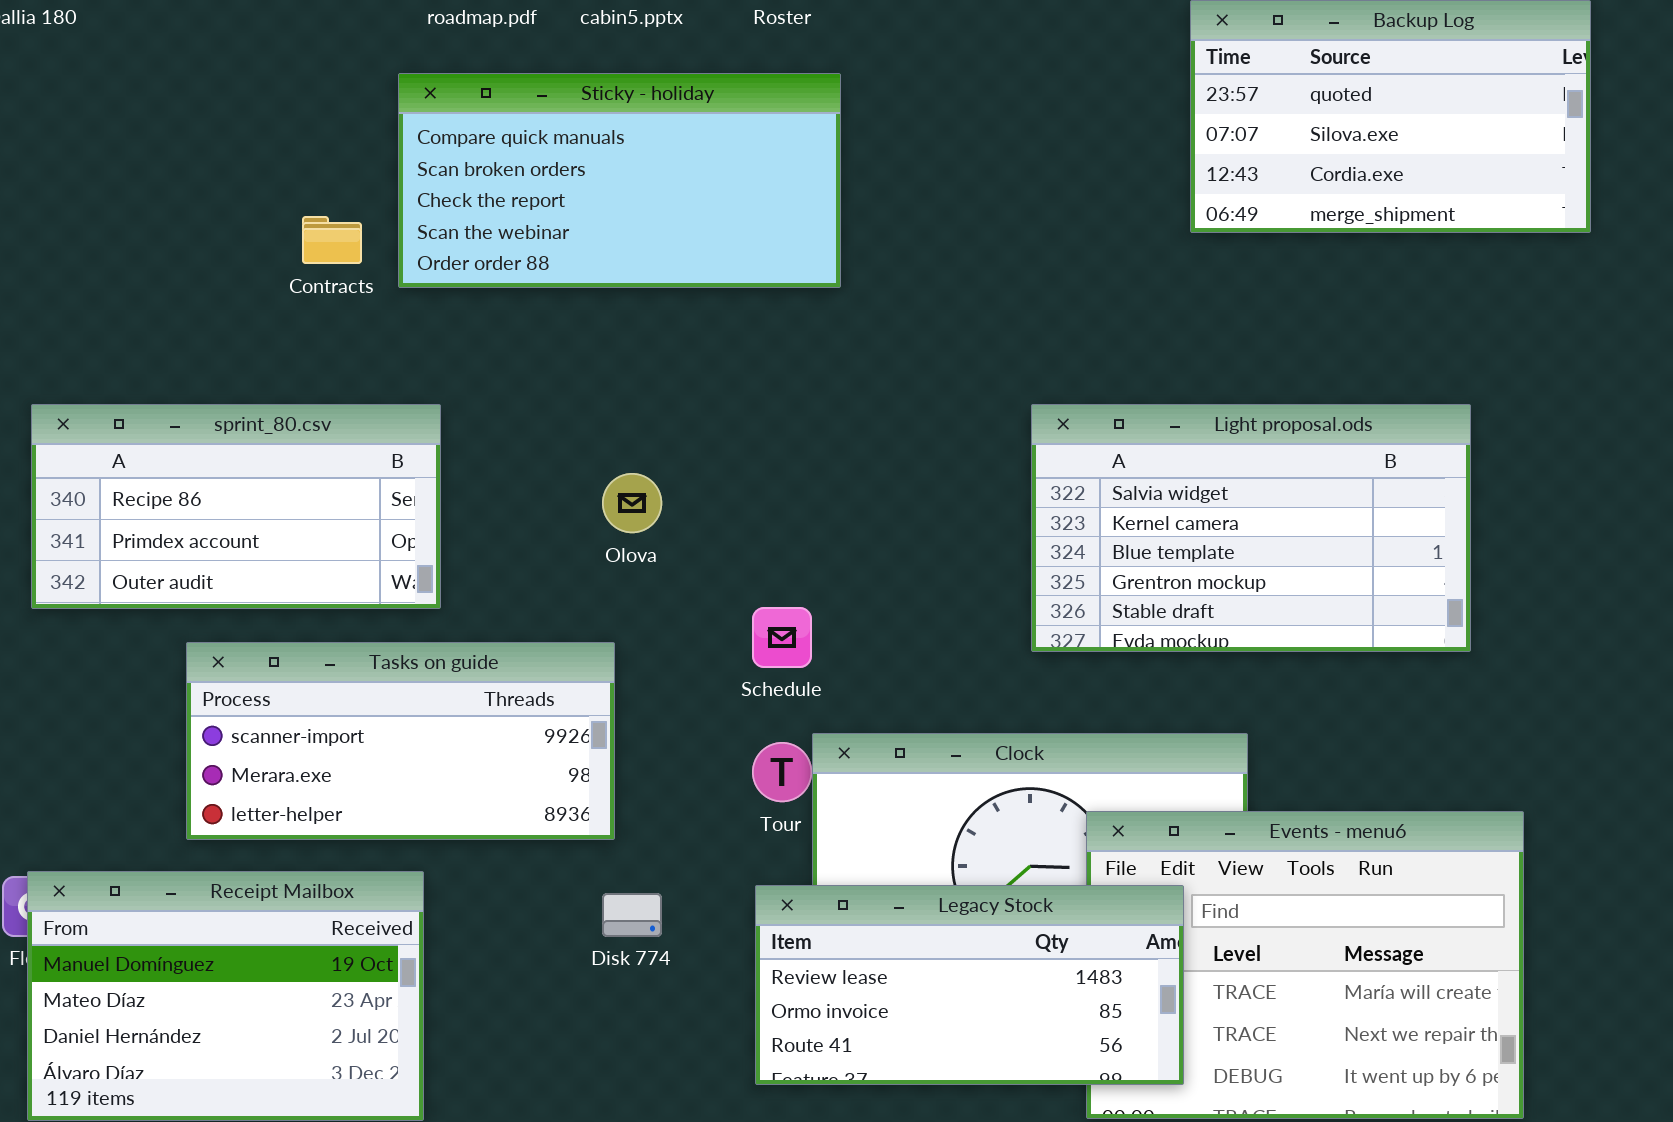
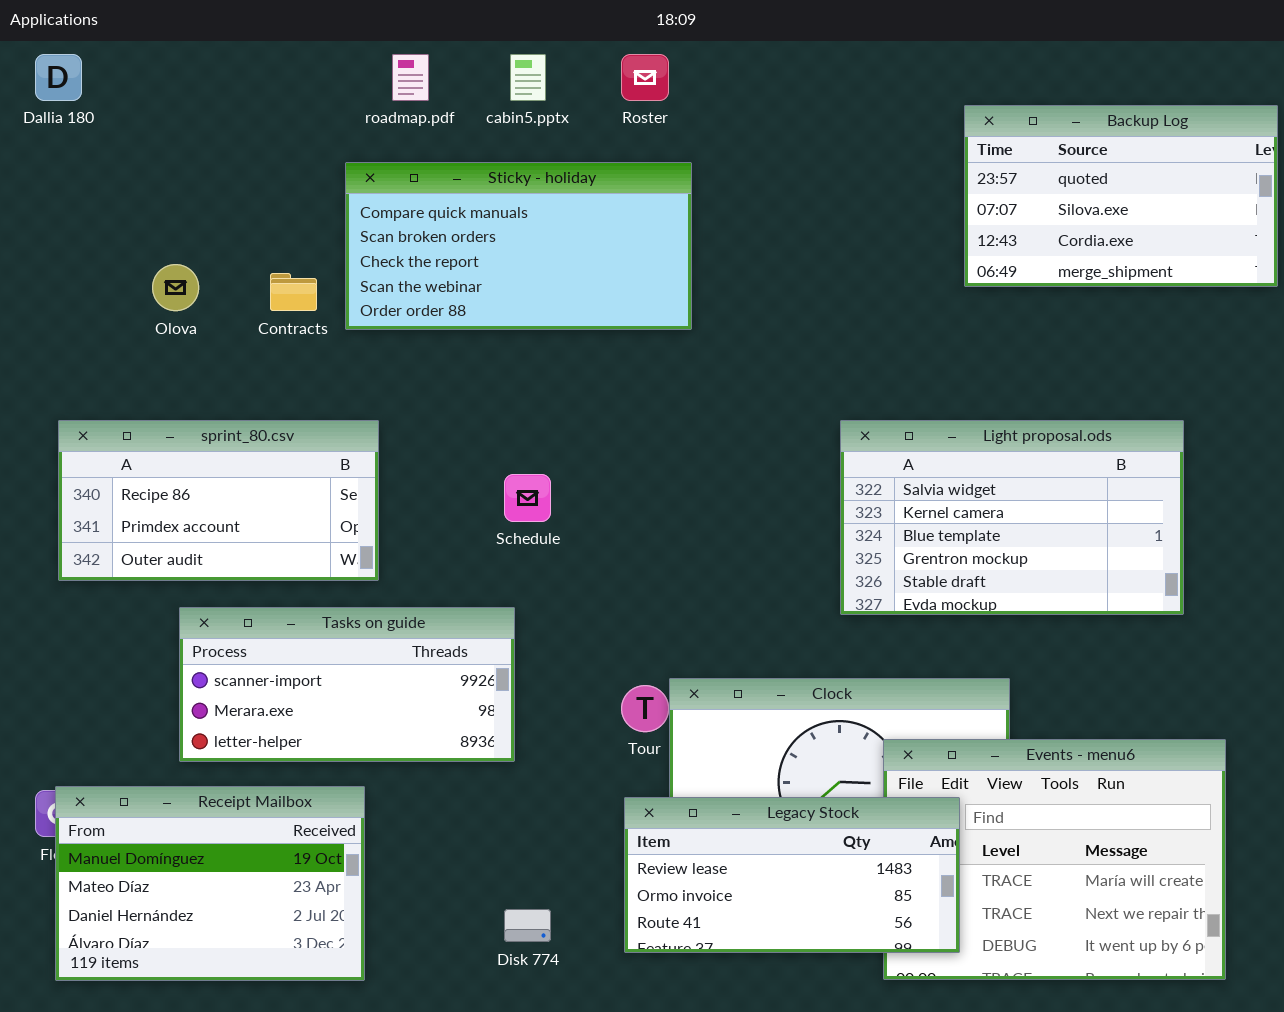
Olova: [602,473,662,533] -> [152,264,199,311], moved
Schedule: [752,607,812,668] -> [504,474,551,522], moved
Disk 774: [602,893,662,937] -> [504,909,551,942], moved

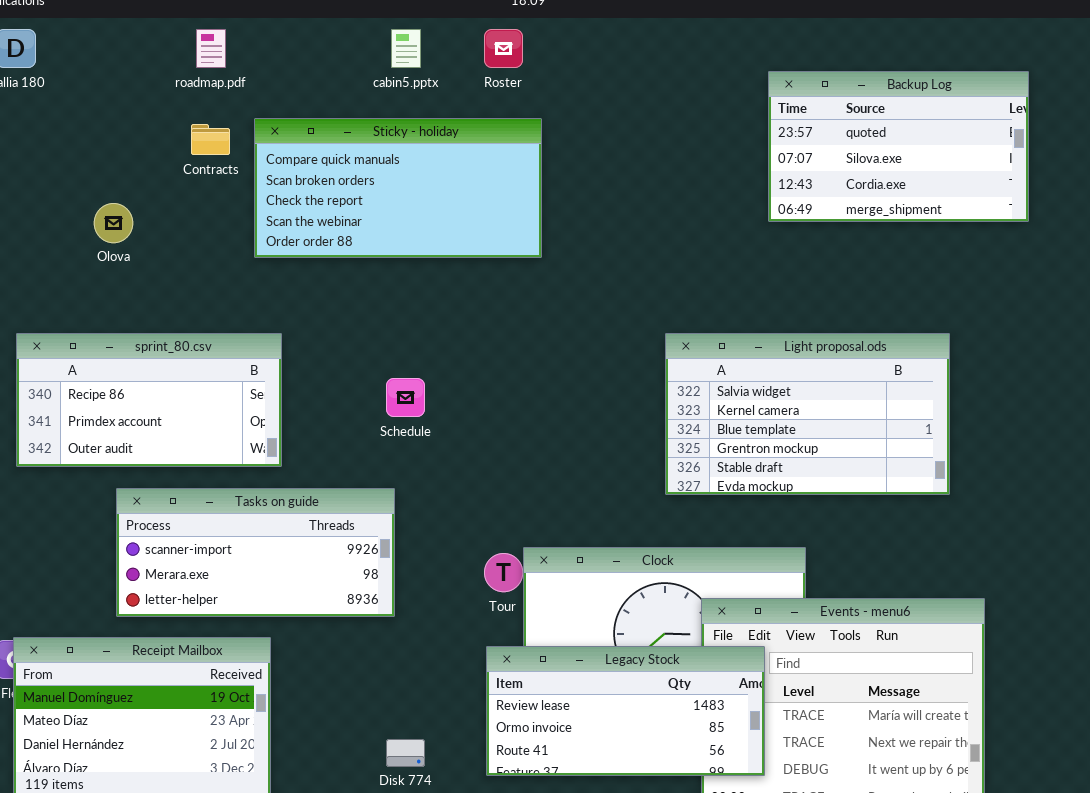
roadmap.pdf: [392,54,429,101] -> [196,29,226,68], moved
Contracts: [270,273,317,311] -> [191,124,230,155], moved

